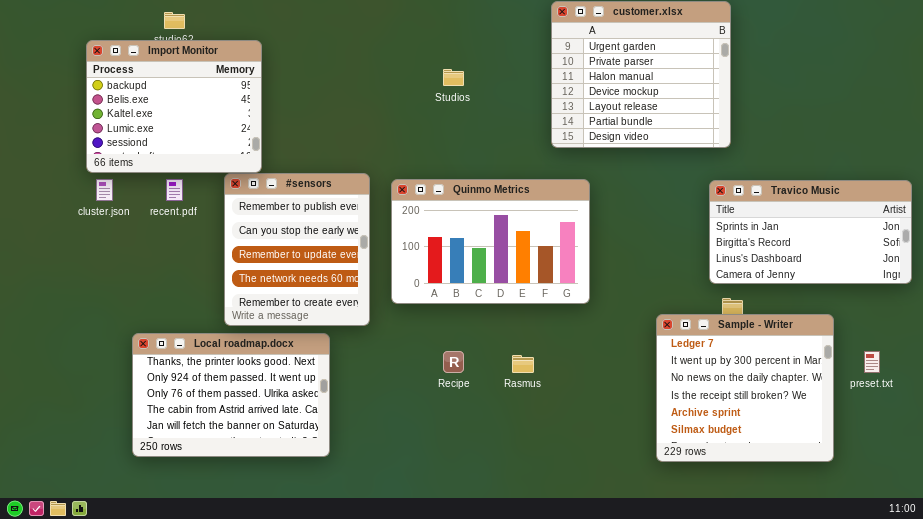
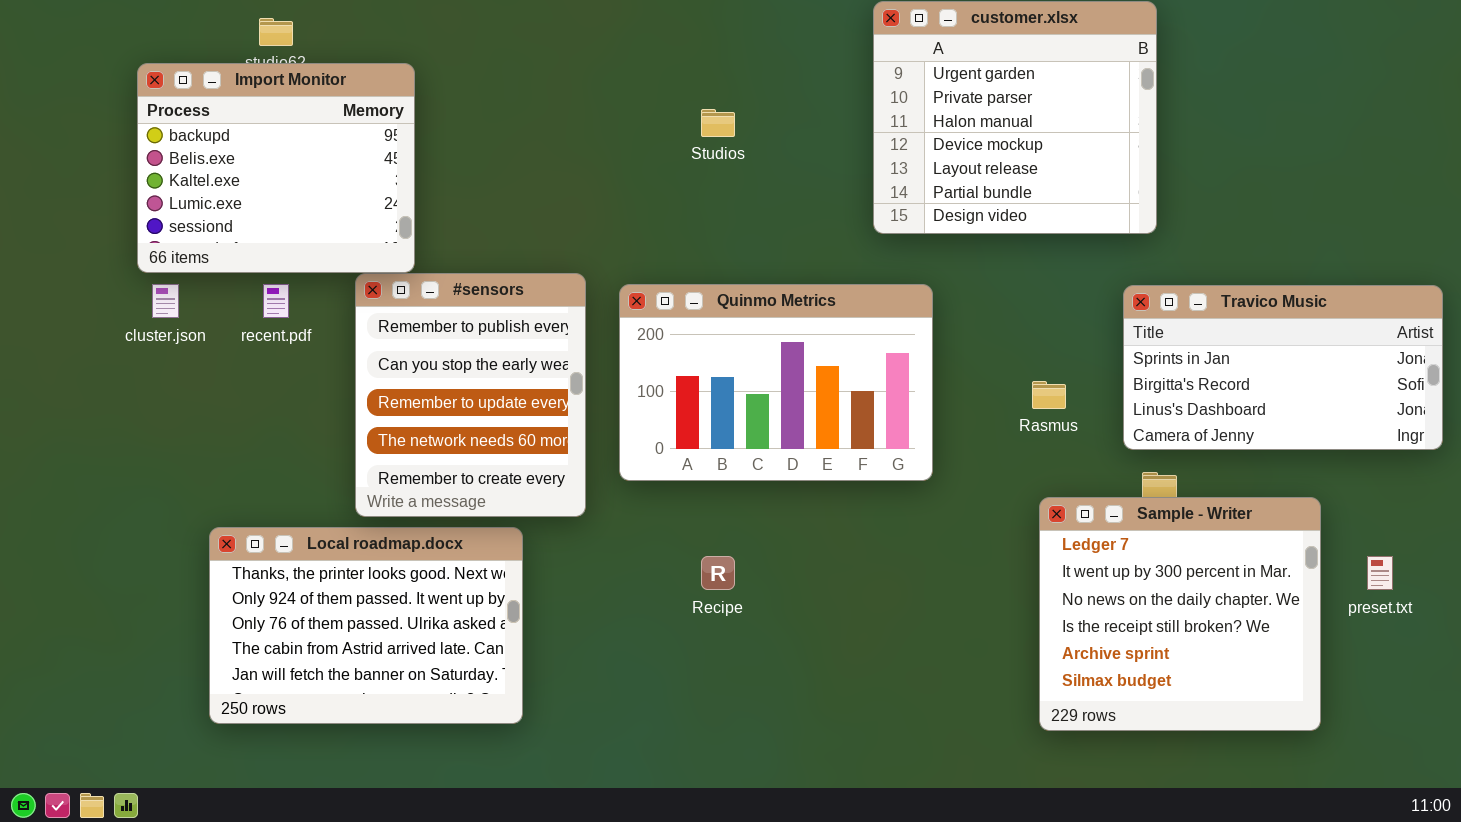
Rasmus: [512,355,534,373] -> [1032,381,1066,409], moved

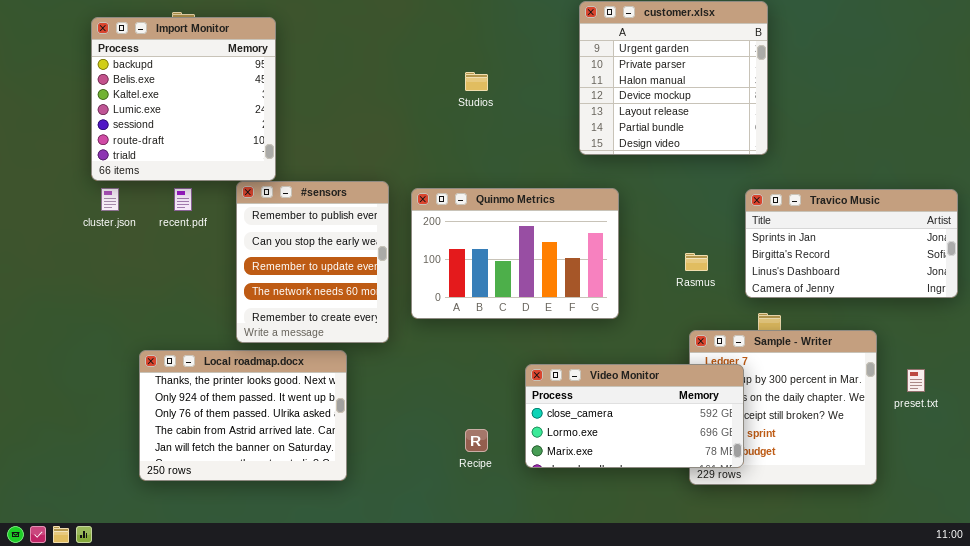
Import Monitor: [137,63,415,273] -> [91,17,276,181], resized
Video Monitor: none -> [525,364,744,468], opened
Recipe: [701,556,735,590] -> [465,429,488,452], moved

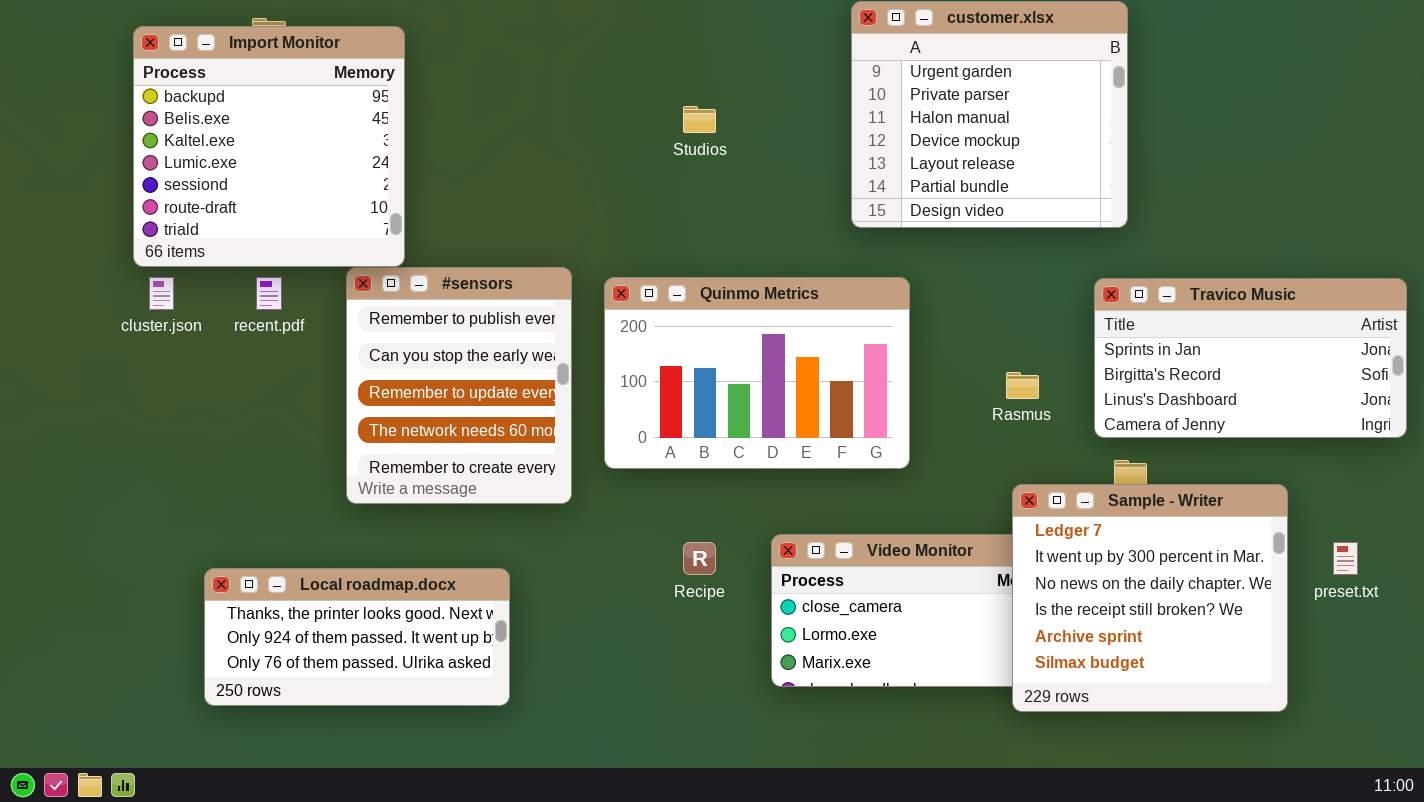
Sample - Writer: [689,330,877,485] -> [1012,484,1288,712], raised
Local roadmap.docx: [139,350,347,481] -> [204,568,510,706], resized
Recipe: [465,429,488,452] -> [683,542,716,575], moved

